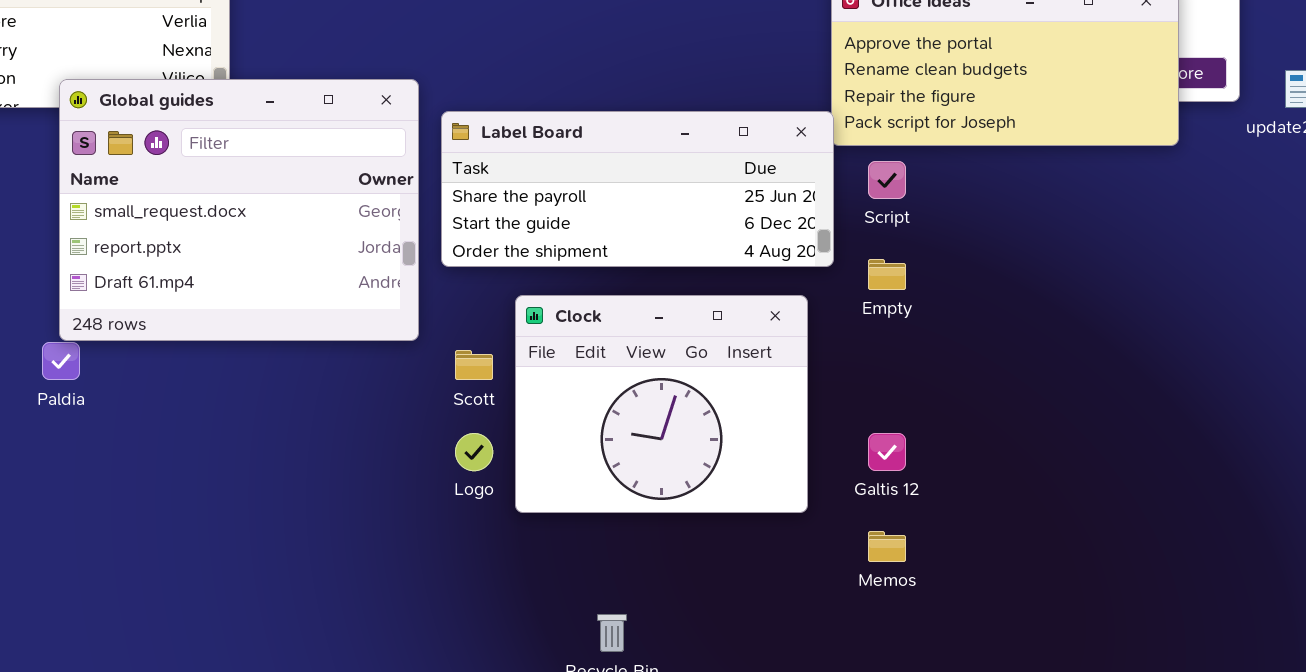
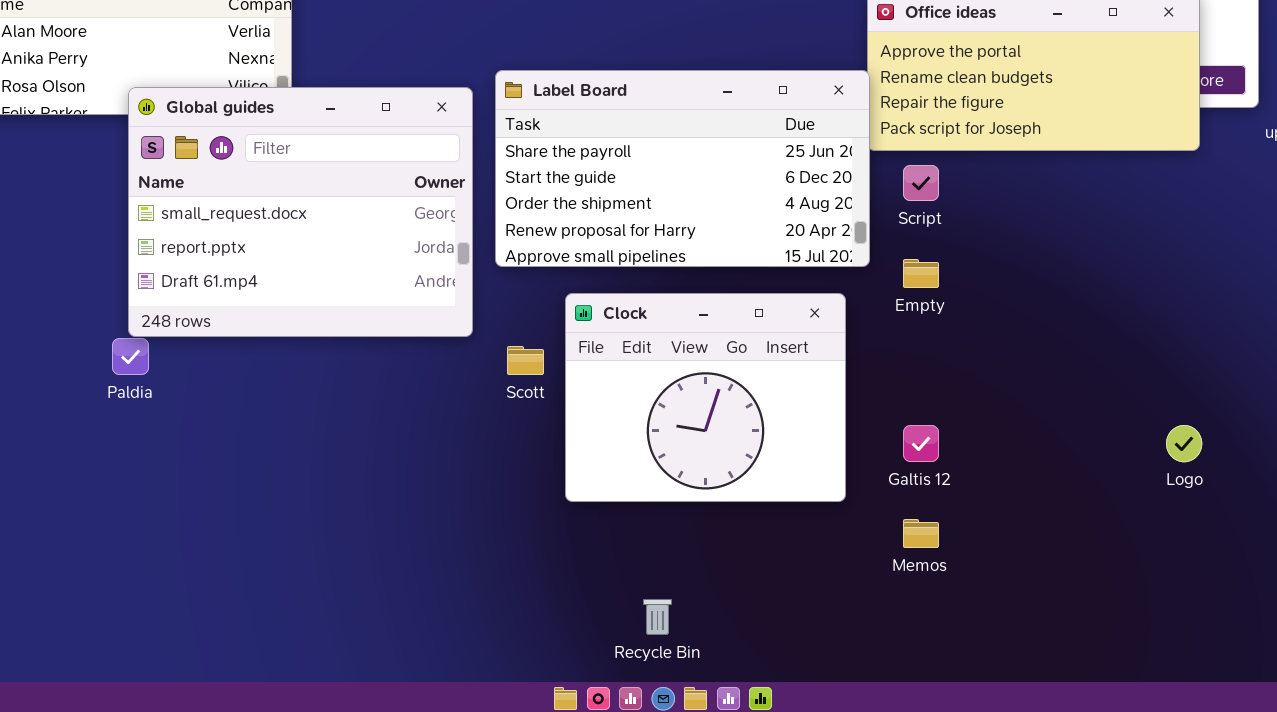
Label Board: [441,111,834,267] -> [495,70,870,267], resized
Logo: [455,433,493,471] -> [1166,425,1202,462], moved

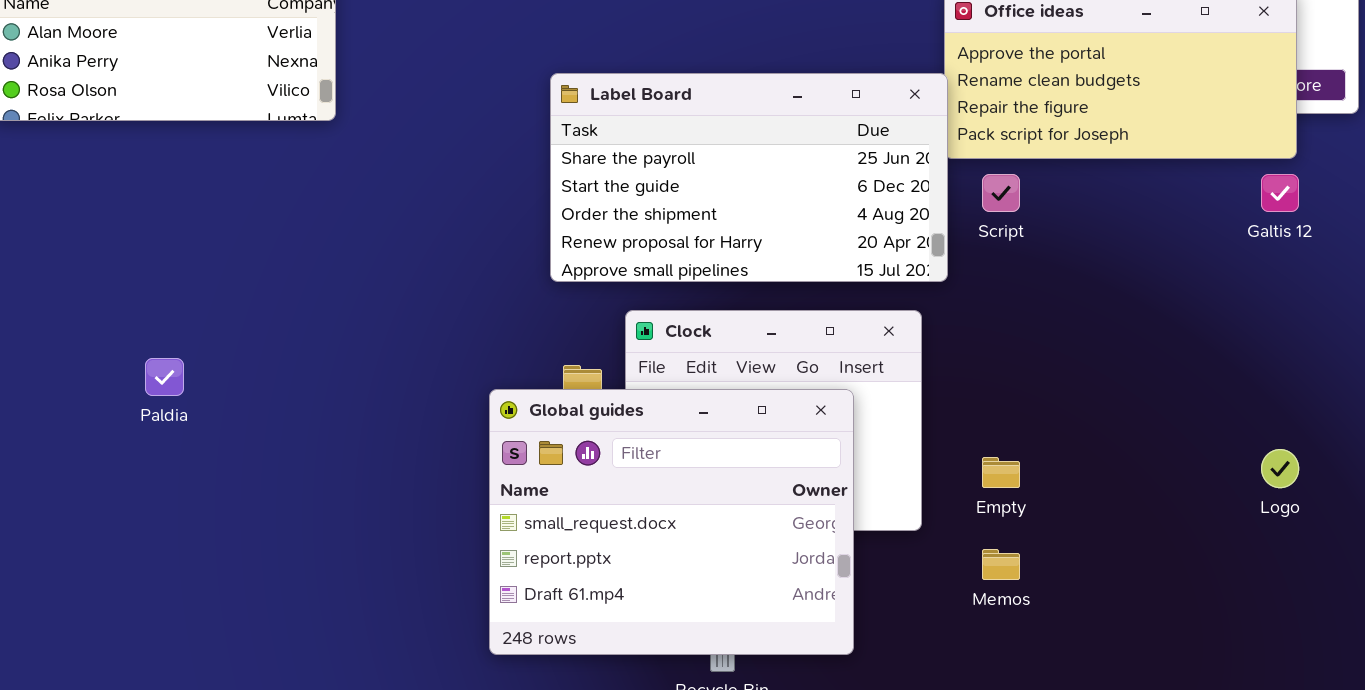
Global guides: [128,87,473,337] -> [489,389,854,655], moved
Empty: [903,259,939,288] -> [982,457,1020,488], moved
Galtis 12: [903,425,939,462] -> [1261,174,1299,212], moved

